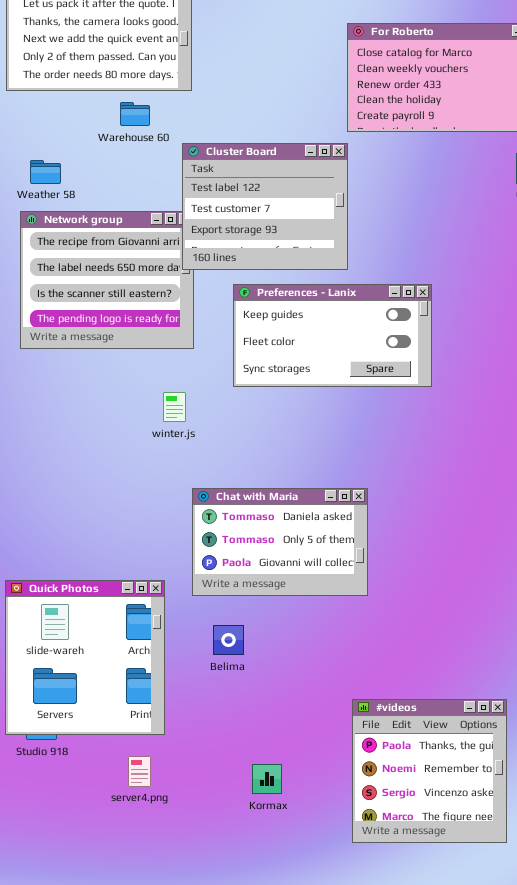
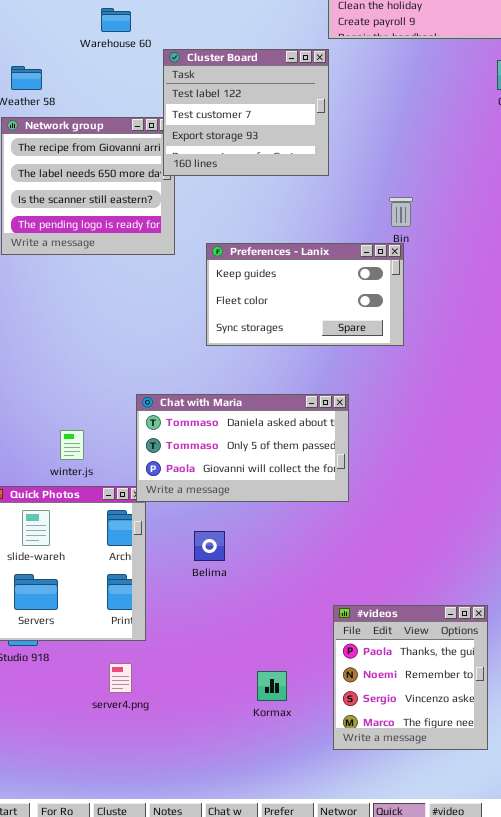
Preferences - Lanix: [233,284,432,387] -> [206,243,404,346], moved
winter.js: [163,392,186,422] -> [60,430,84,460], moved
Chat with Maria: [192,488,368,596] -> [136,394,349,502], resized
Kormax: [252,764,282,794] -> [257,671,287,701], moved

